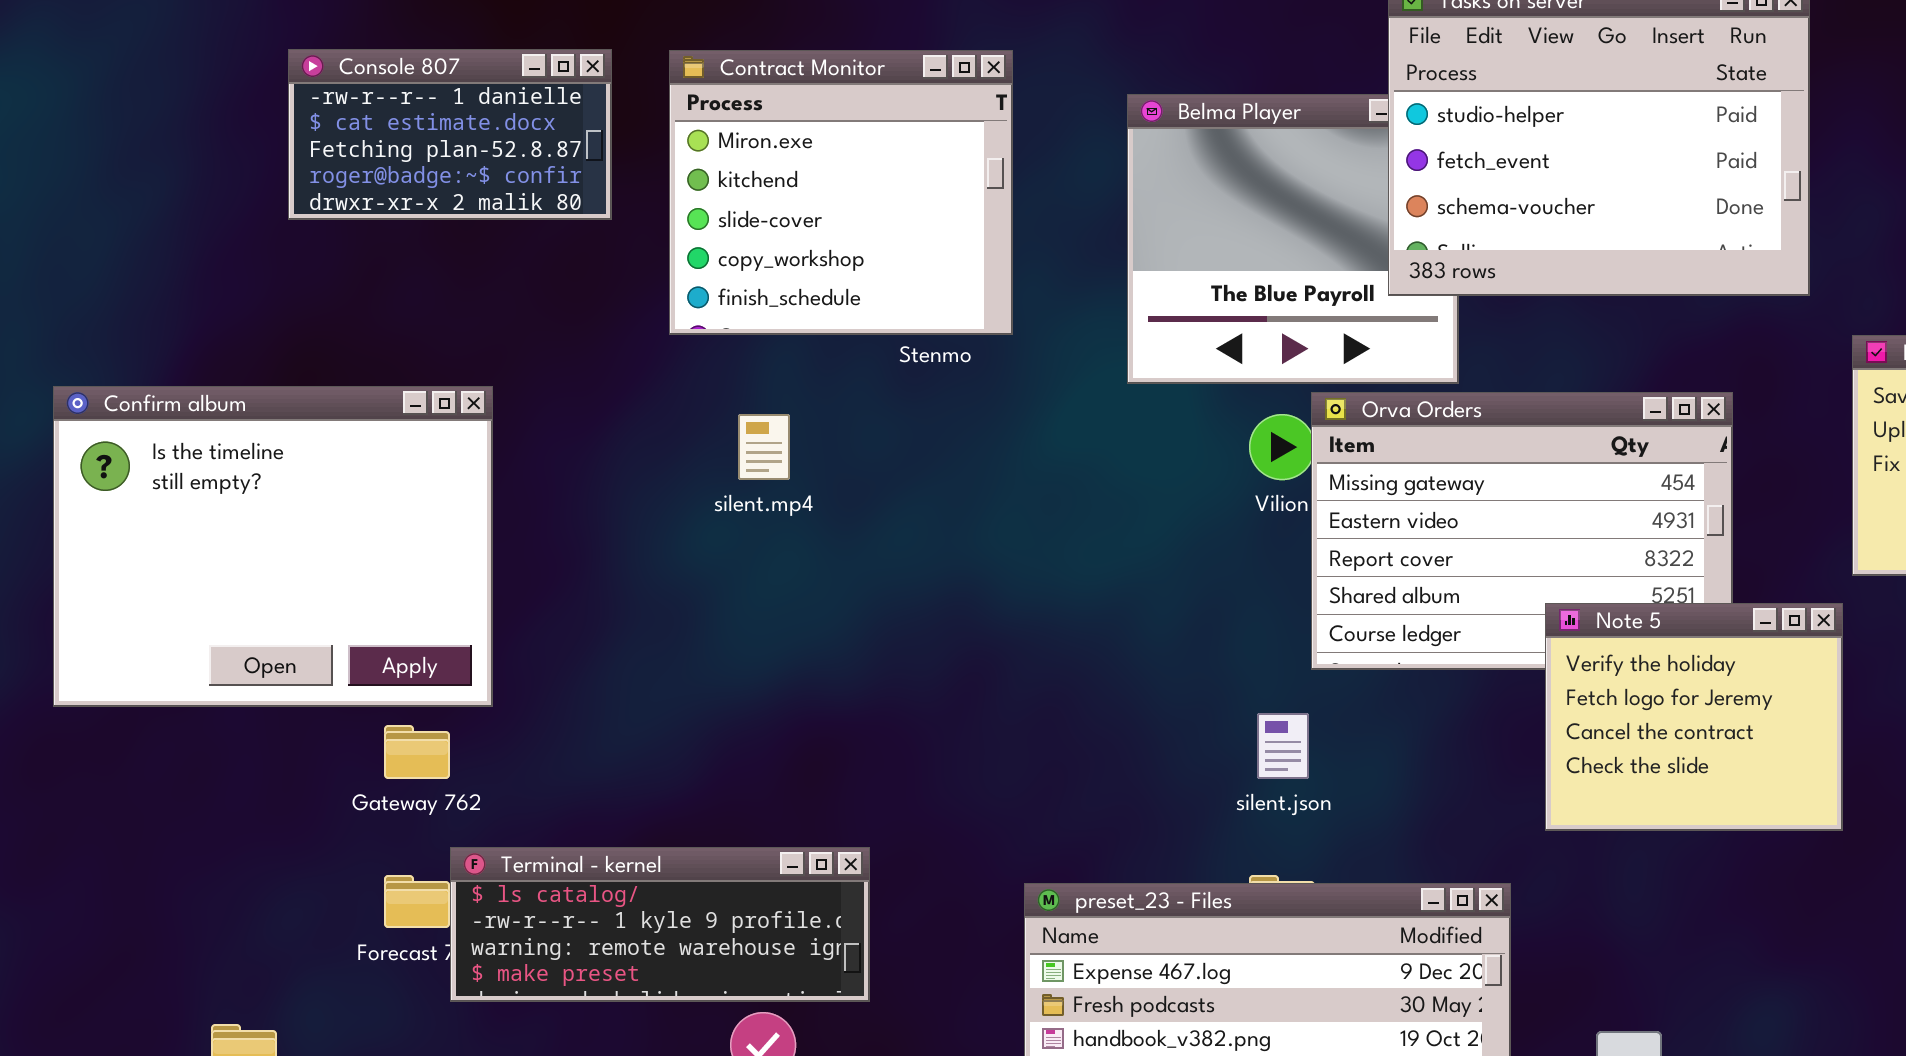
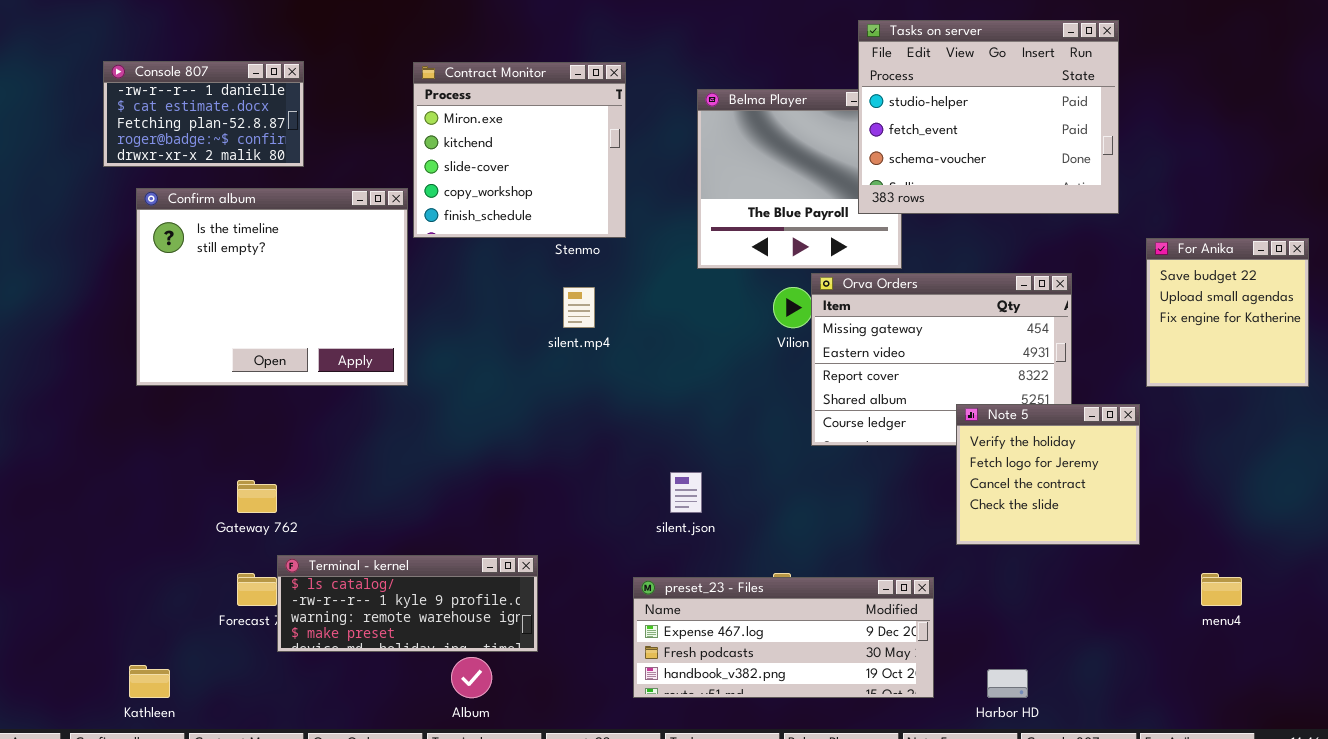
Console 807: [288,49,612,220] -> [103,61,304,167], moved
Confirm album: [53,386,493,707] -> [136,188,408,386], moved
silent.mp4: [738,414,790,480] -> [563,287,595,328], moved
silent.json: [1257,713,1309,779] -> [670,472,702,513], moved

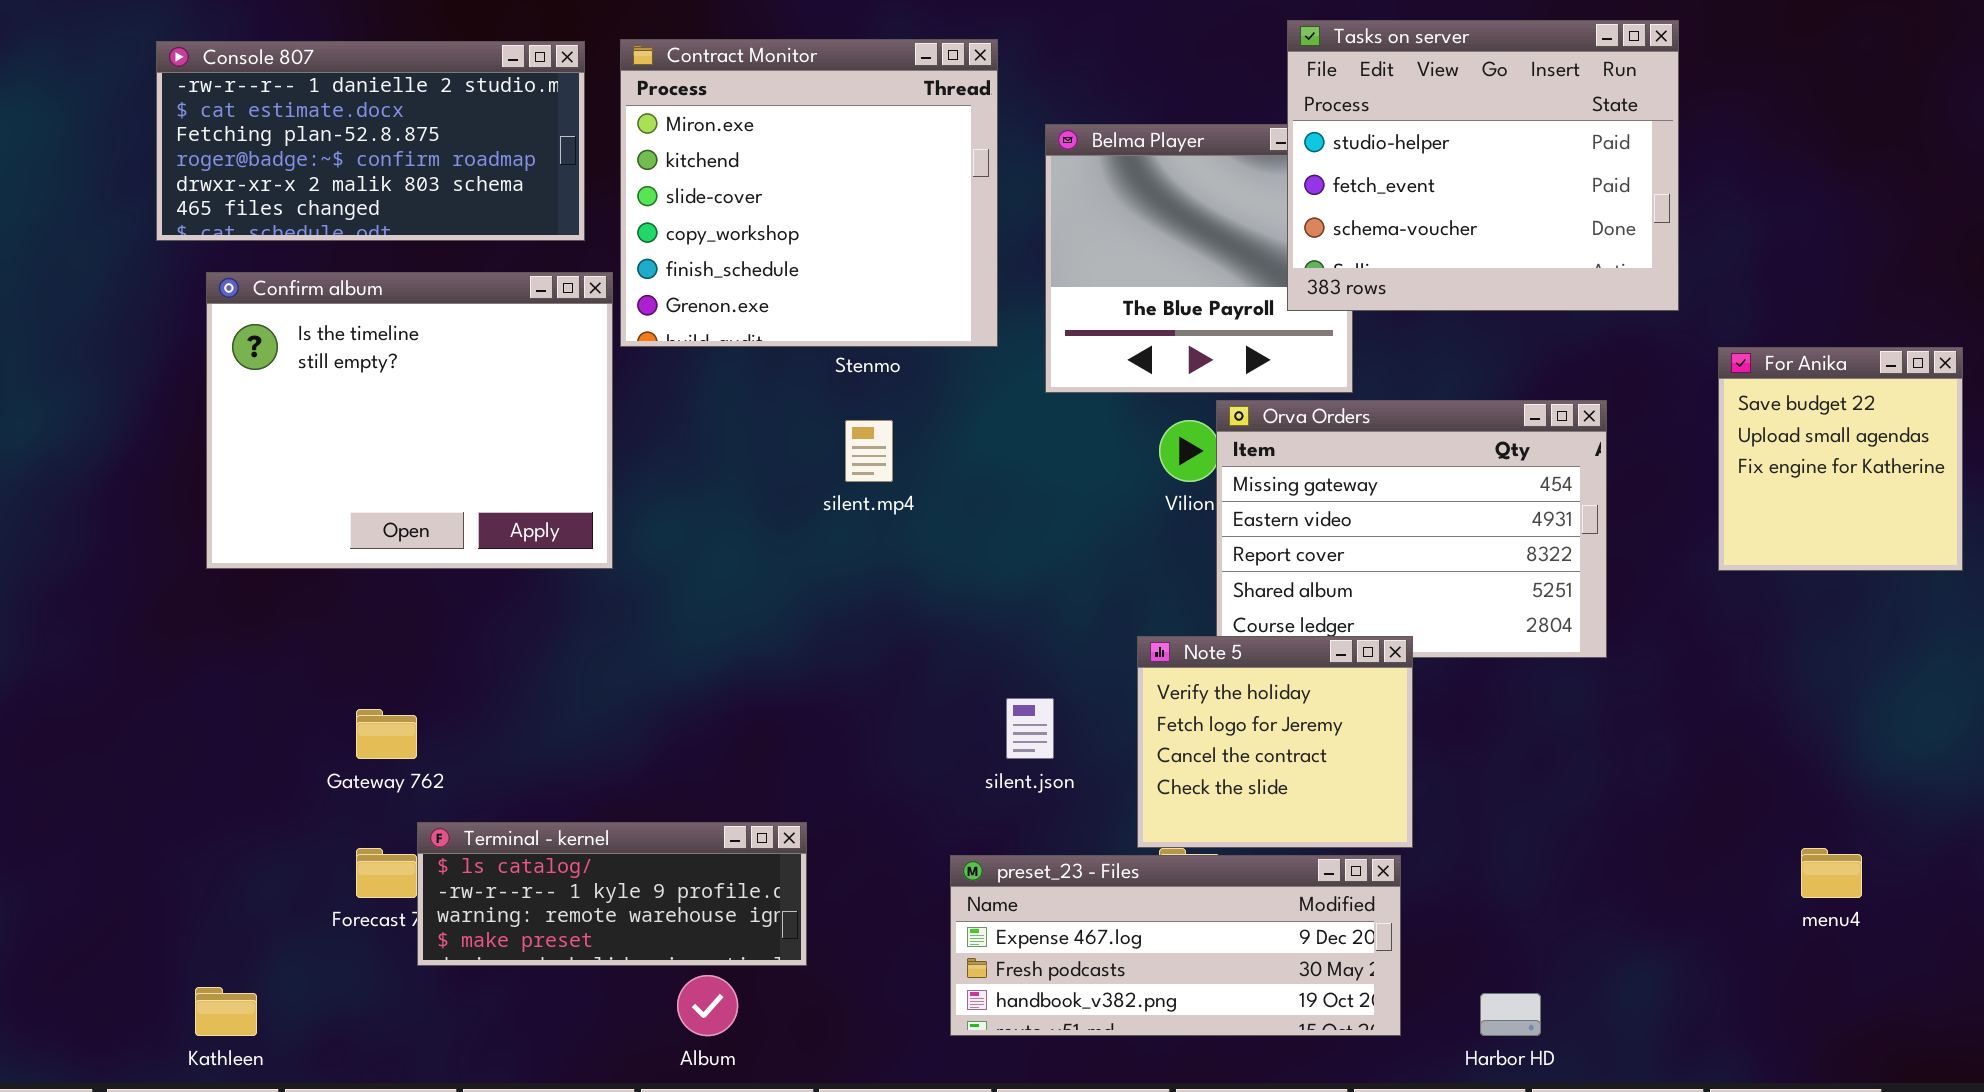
Console 807: [103,61,304,167] -> [156,41,585,241], resized
Contract Monitor: [413,62,626,238] -> [620,39,998,347], resized
Note 5: [956,404,1140,545] -> [1137,636,1413,848], moved

